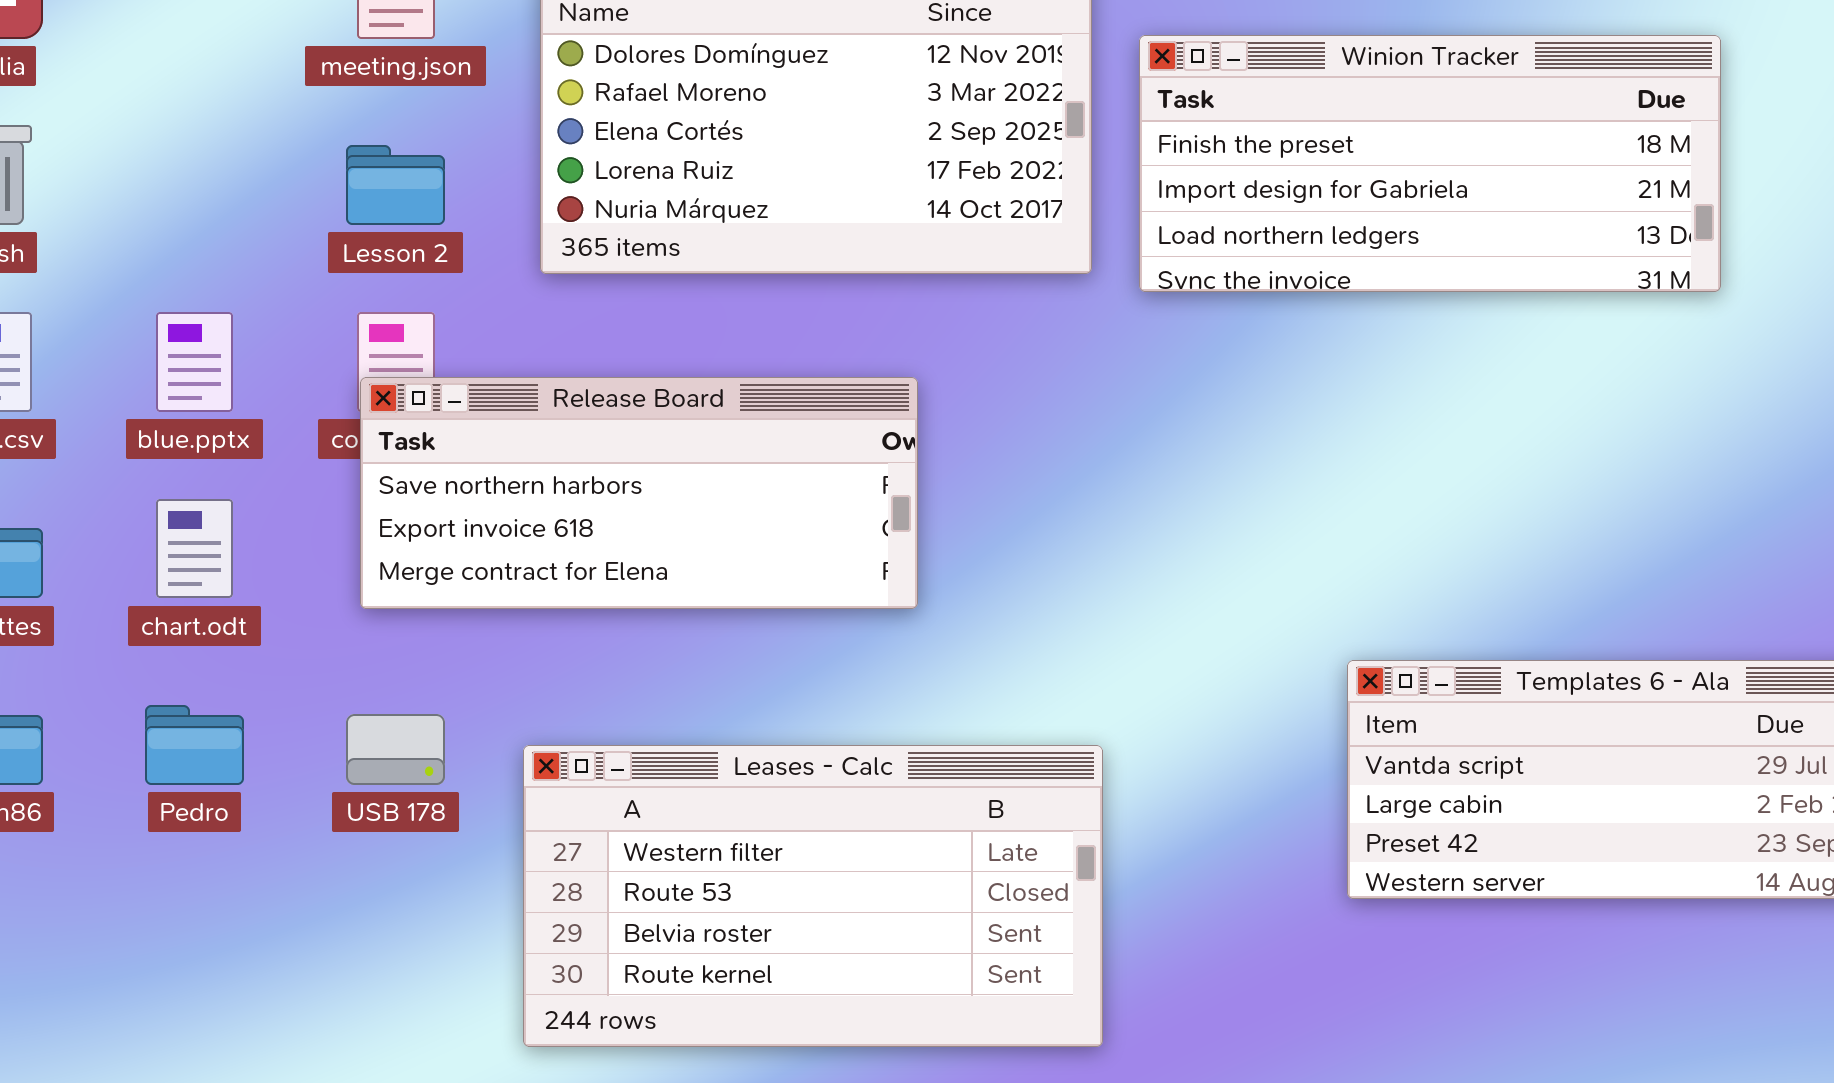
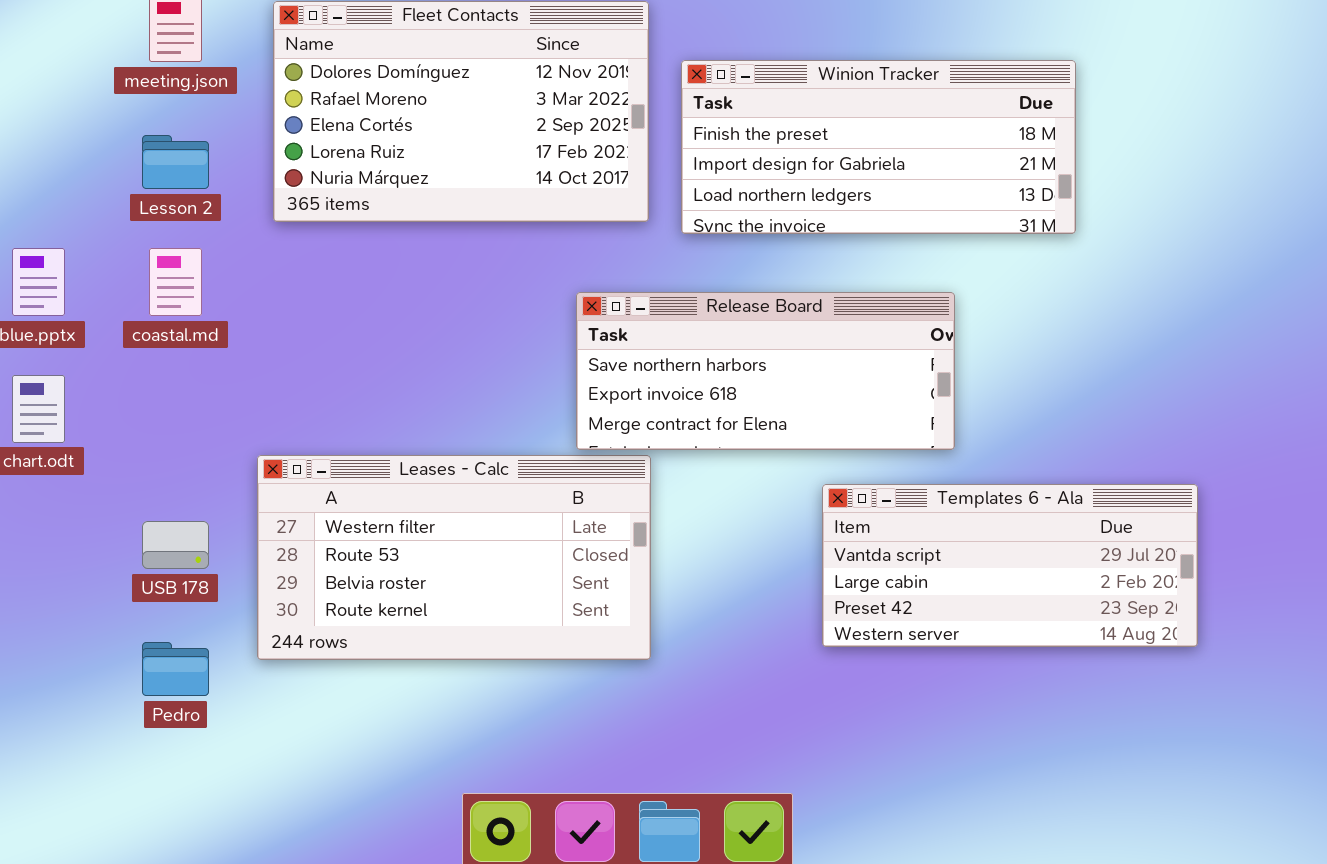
Release Board: [360,377,918,609] -> [576,292,955,450], moved
Pedro: [145,705,244,785] -> [142,642,209,696], moved
Leases - Calc: [523,745,1103,1047] -> [257,455,651,660], moved

